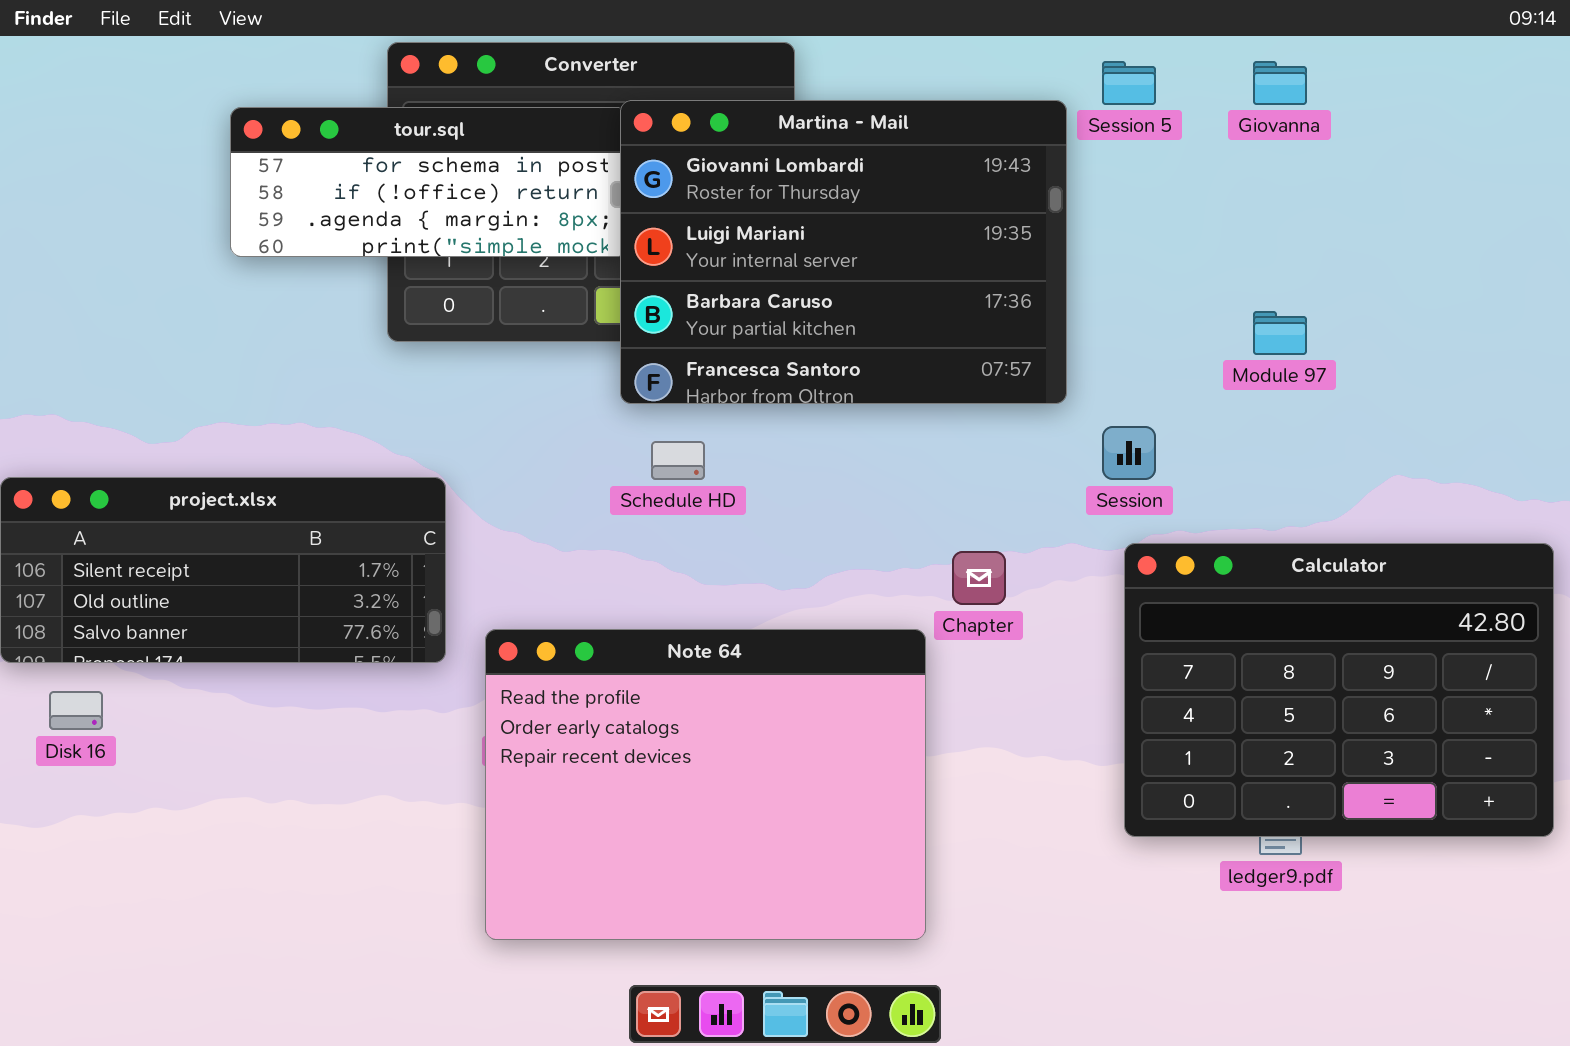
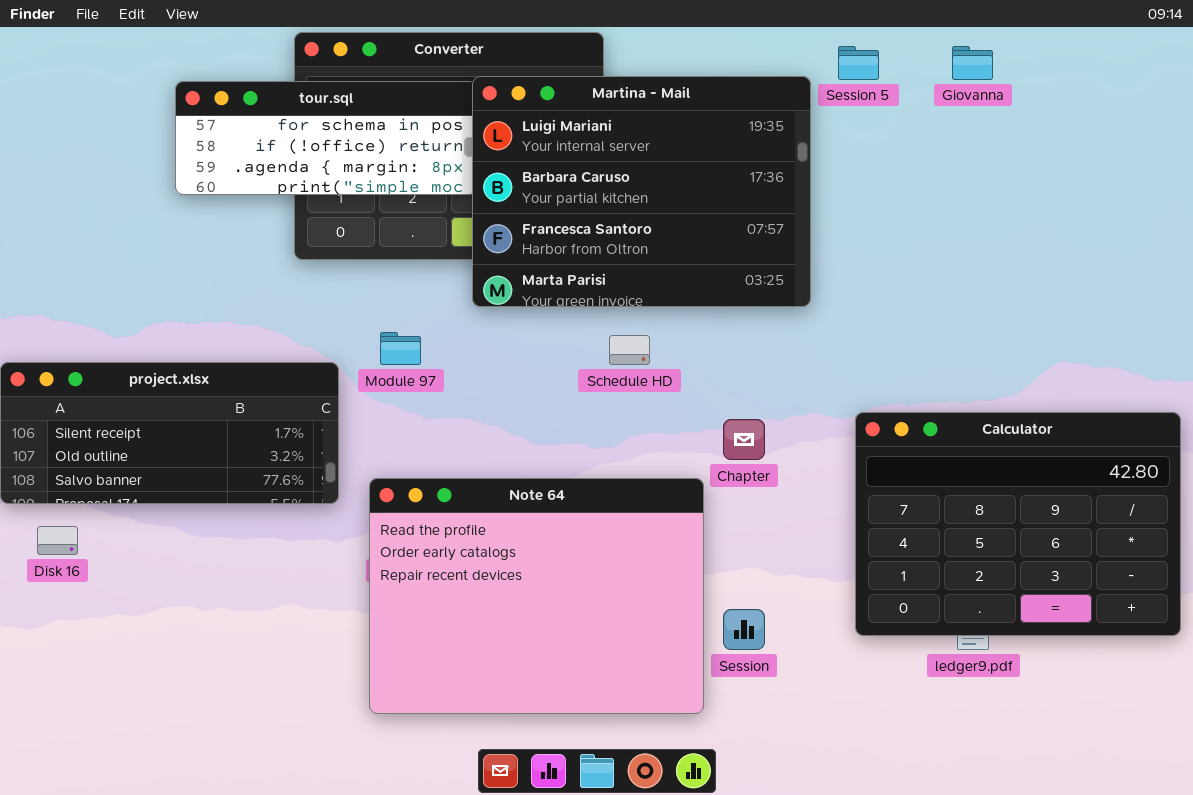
Martina - Mail: [620,100,1067,404] -> [472,76,811,307], scrolled down 1 row
Module 97: [1253,311,1307,355] -> [380,332,421,365], moved
Session: [1102,426,1156,480] -> [723,609,765,650], moved
Schedule HD: [651,441,705,480] -> [609,335,650,365], moved

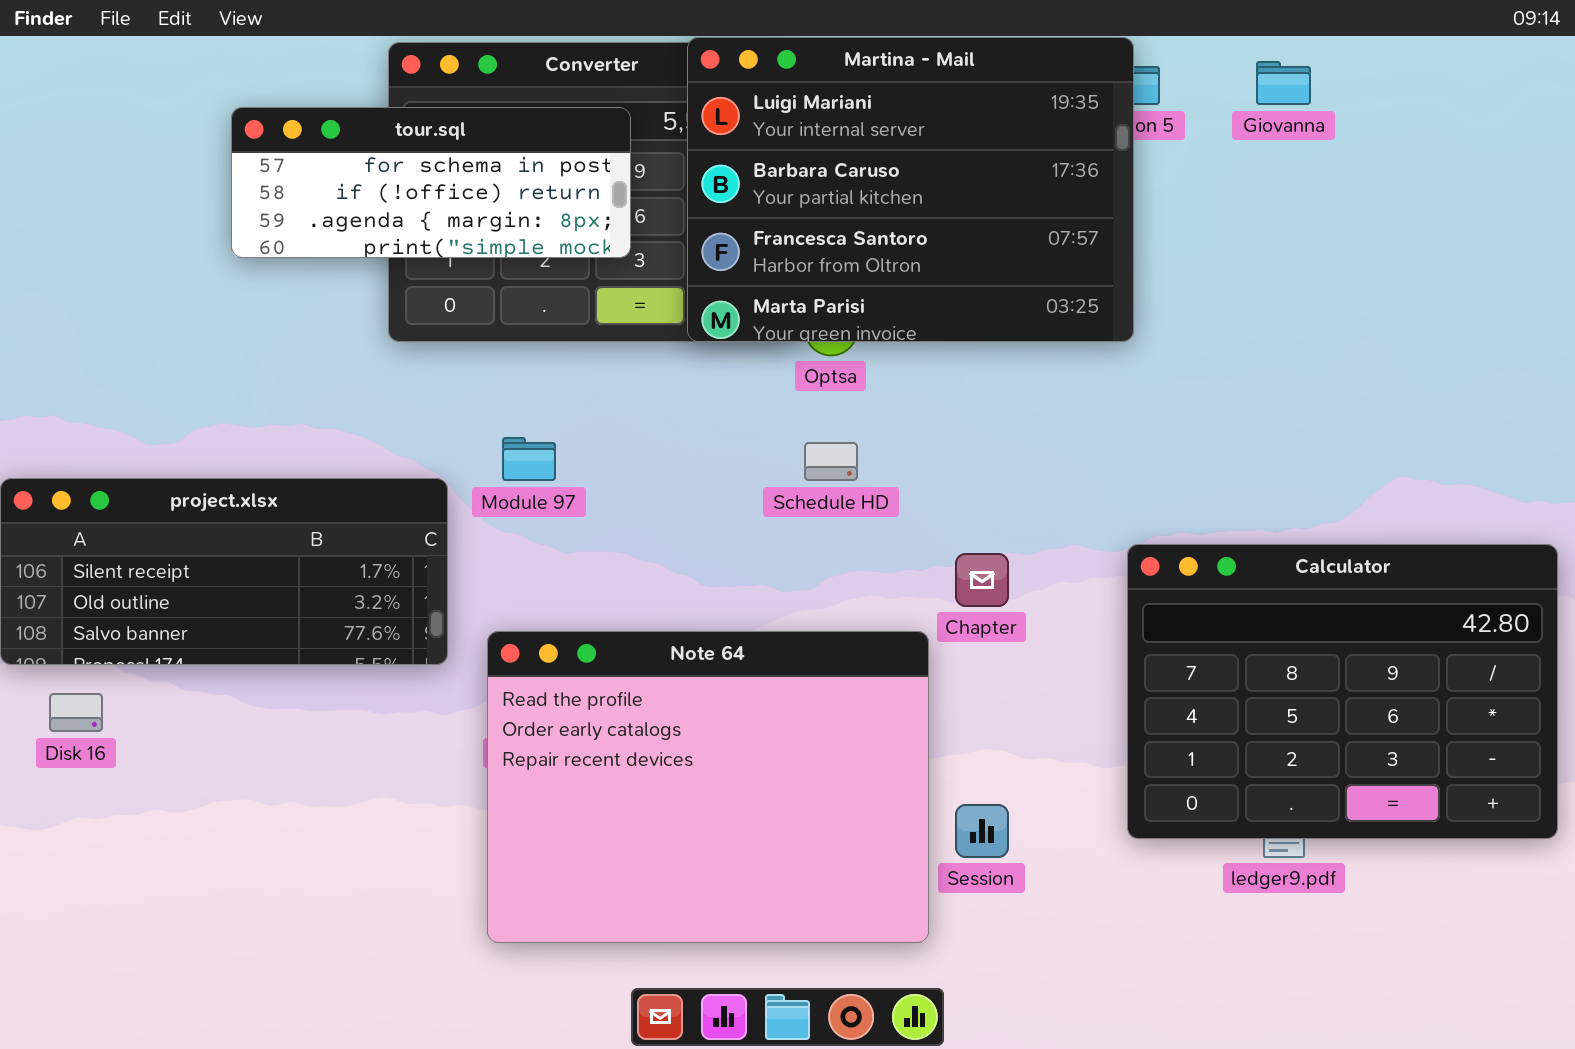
Martina - Mail: [472,76,811,307] -> [687,37,1134,342], moved

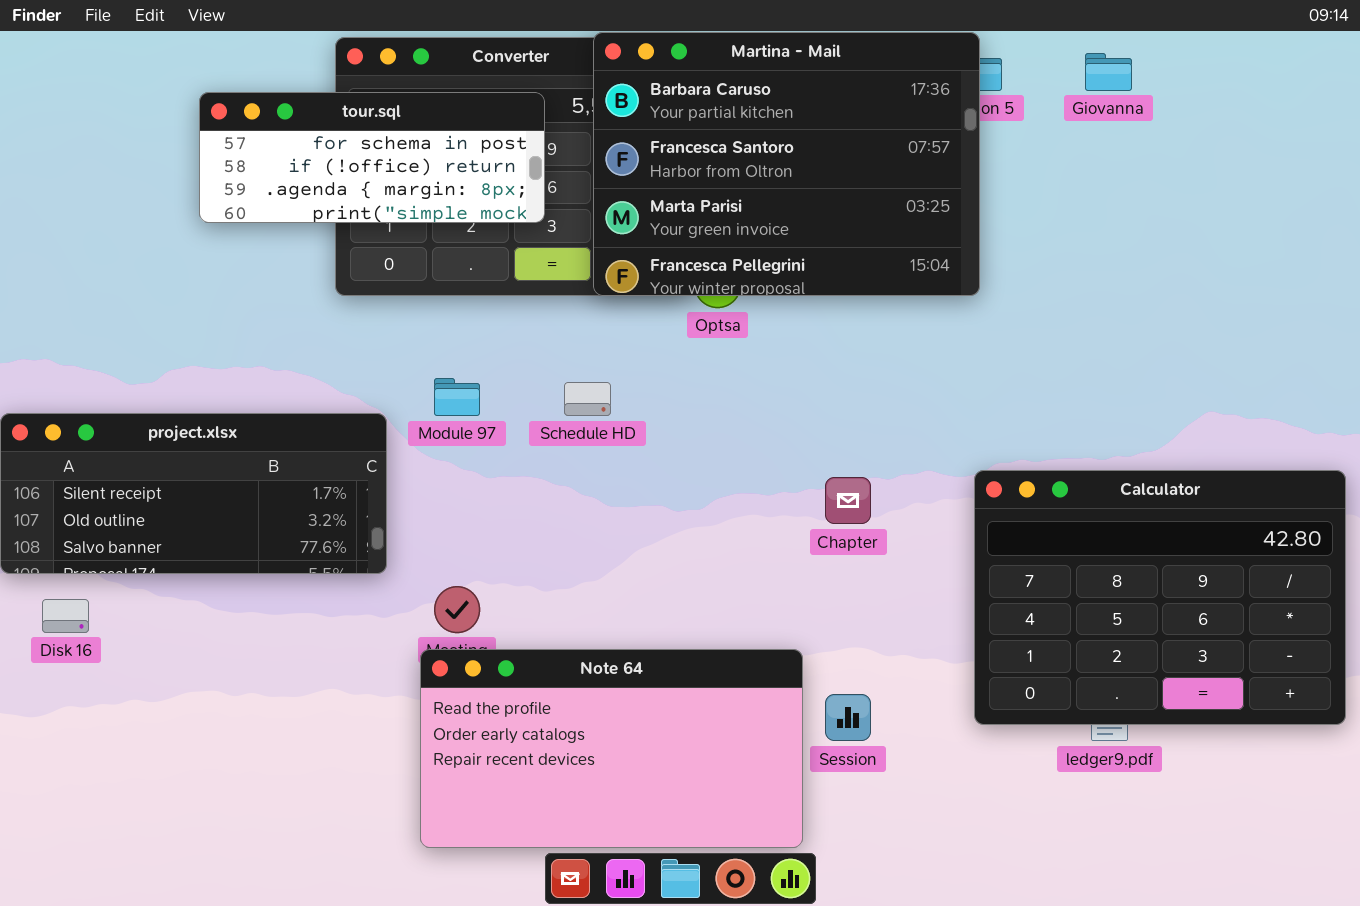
Martina - Mail: [687,37,1134,342] -> [593,32,980,296], scrolled down 1 row
Schedule HD: [804,442,858,481] -> [564,382,611,416], moved
Note 64: [487,631,929,943] -> [420,649,803,848], moved, resized

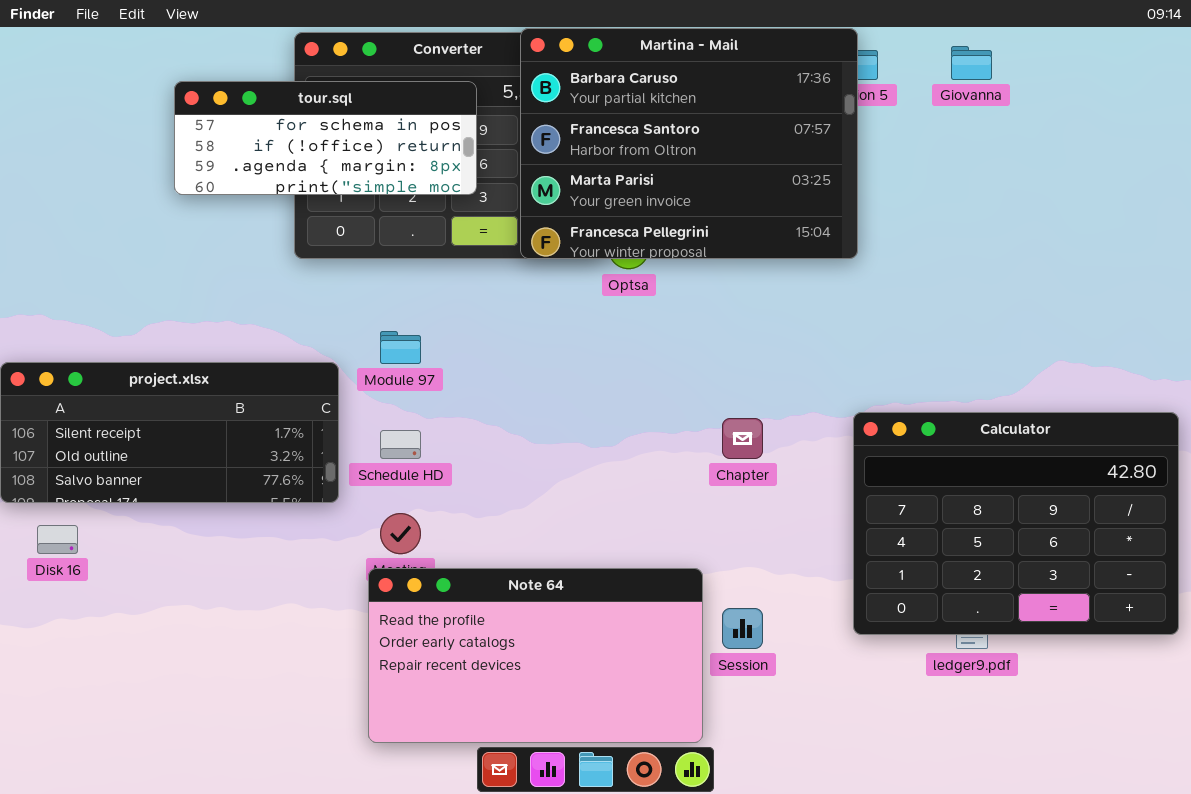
Schedule HD: [564,382,611,416] -> [380,430,421,459], moved

